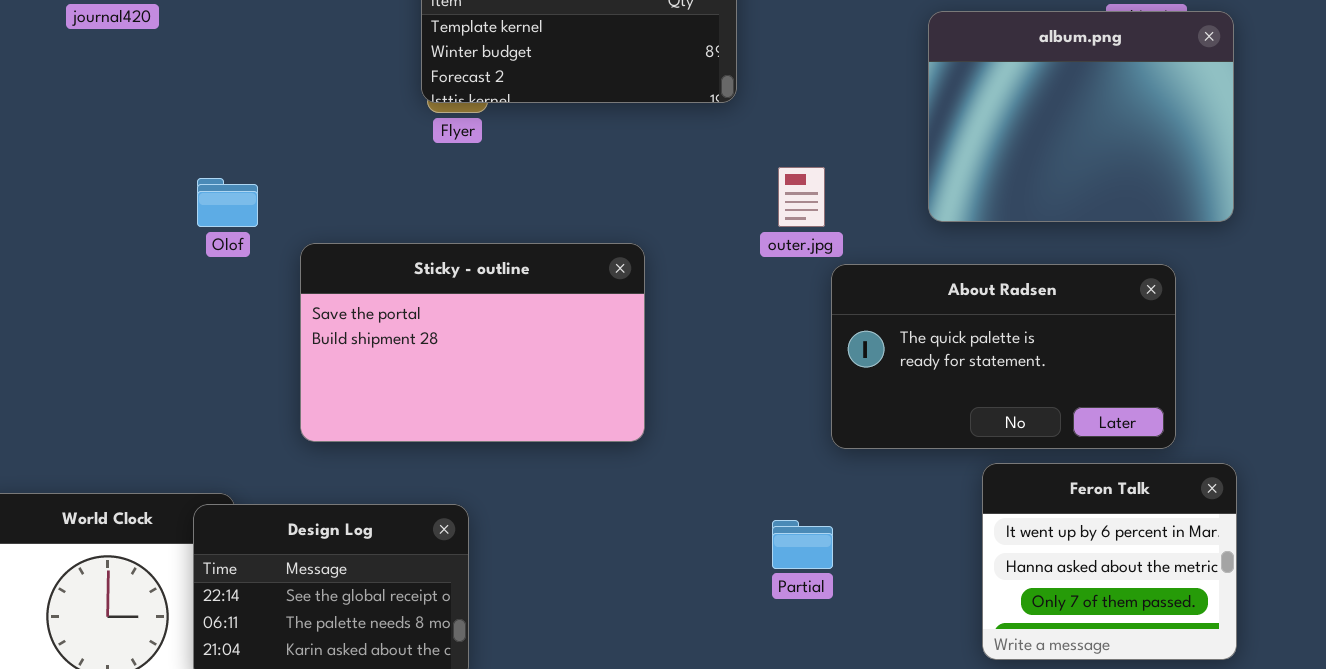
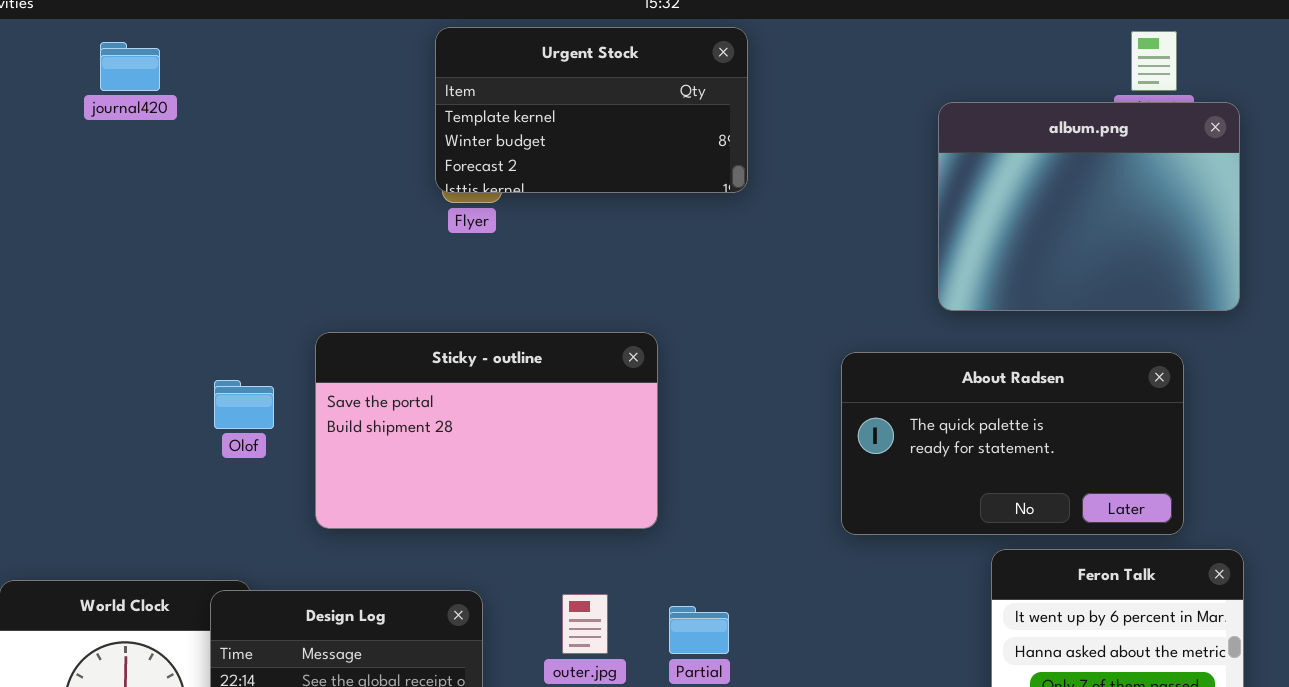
outer.jpg: [778,167,825,227] -> [562,594,608,654], moved
Olof: [197,178,258,227] -> [214,380,274,429], moved
Partial: [772,520,833,569] -> [669,606,729,654], moved

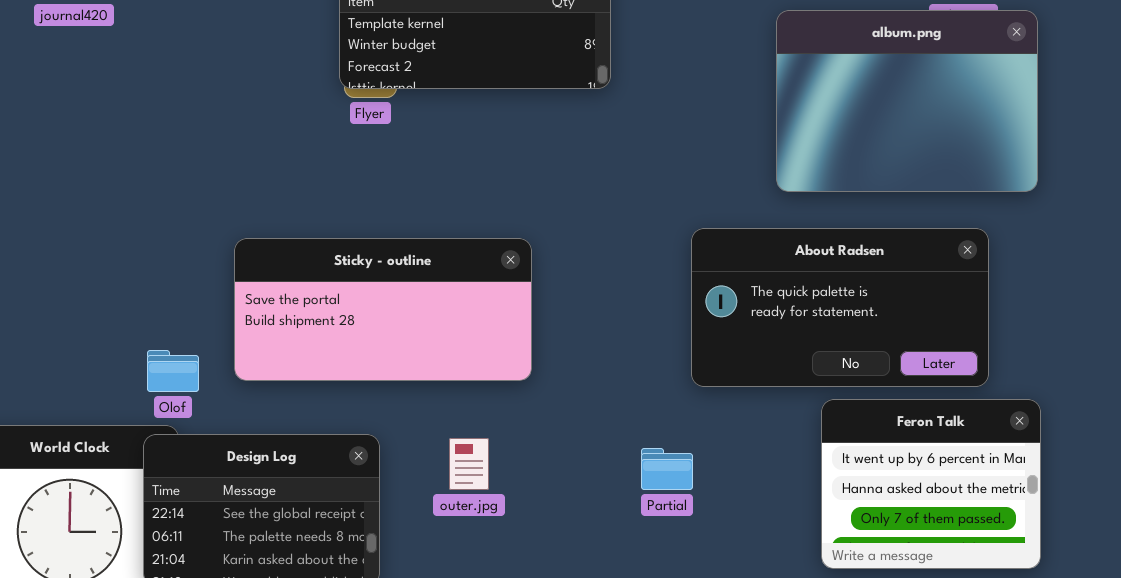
Sticky - outline: [315,332,658,529] -> [234,238,532,381], resized
Olof: [214,380,274,429] -> [147,350,199,392], moved
Partial: [669,606,729,654] -> [641,448,693,490], moved

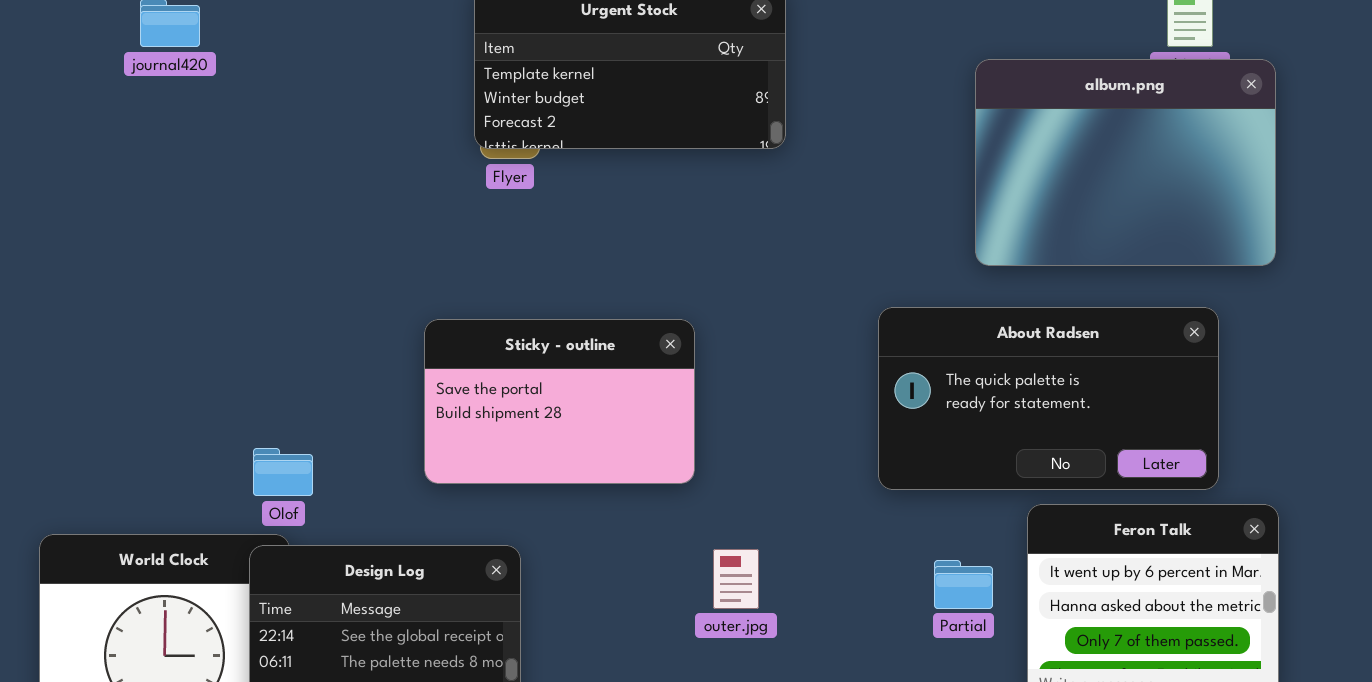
Sticky - outline: [234,238,532,381] -> [424,319,695,484], resized
outer.jpg: [449,438,489,490] -> [713,549,759,609], moved
Partial: [641,448,693,490] -> [934,560,993,609], moved

